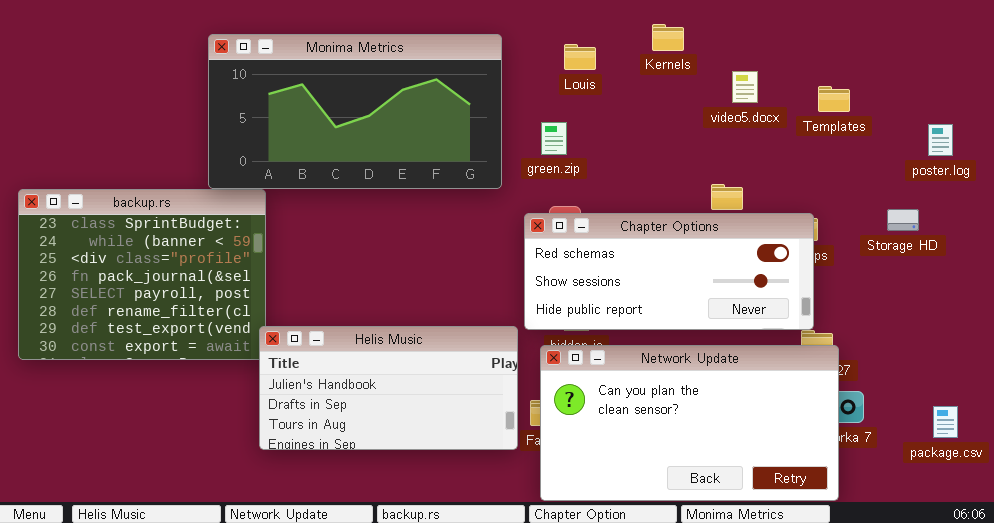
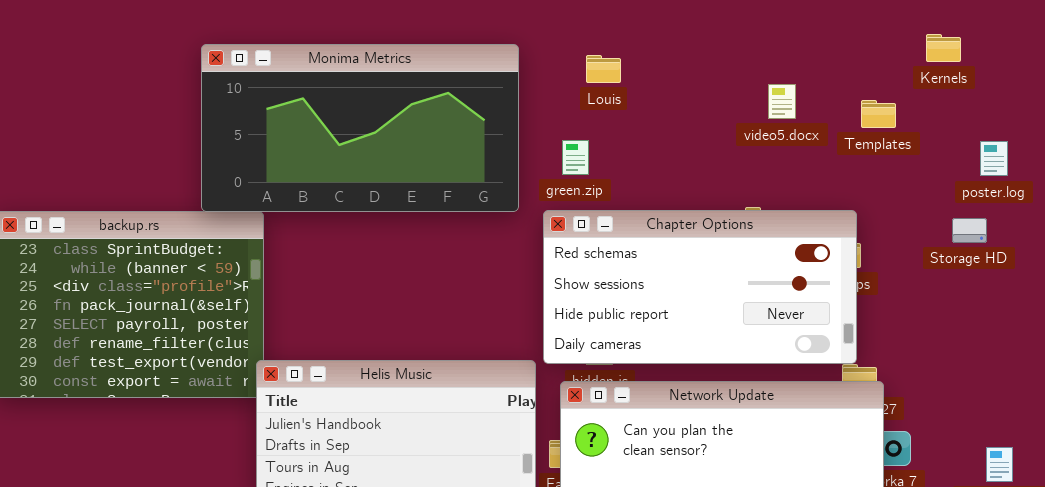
Kernels: [652,24,684,51] -> [926,34,961,62], moved
Storage HD: [887,209,919,231] -> [952,218,987,243], moved
Chapter Options: [524,213,814,330] -> [543,210,857,364], resized

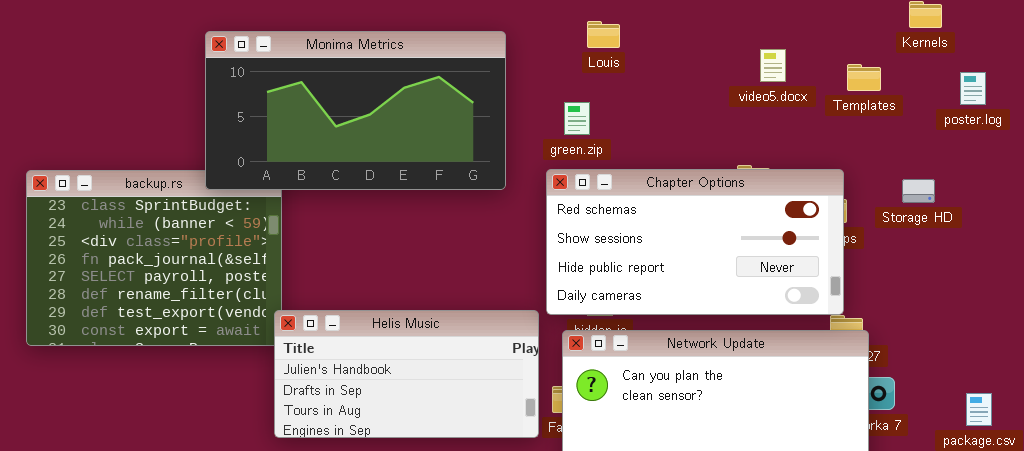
Monima Metrics: [201,44,519,212] -> [205,31,506,190], moved
poster.log: [980,141,1008,176] -> [960,72,986,105], moved
Storage HD: [952,218,987,243] -> [902,179,935,203], moved

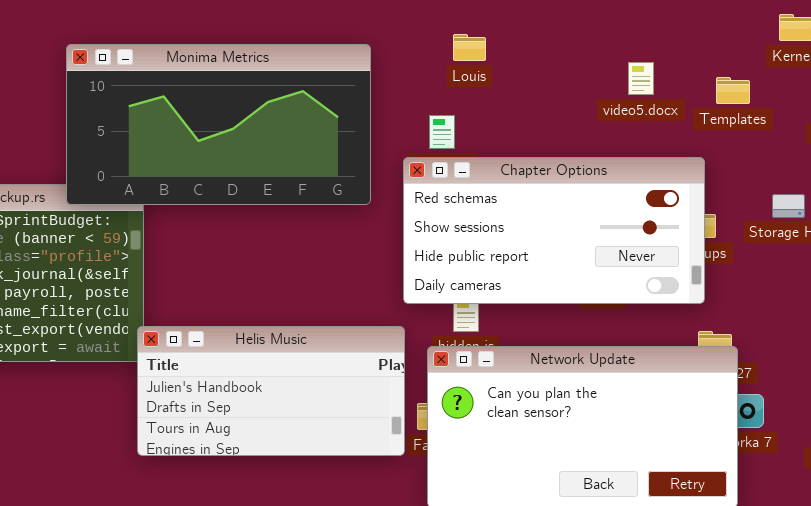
Chapter Options: [546,169,844,315] -> [403,157,705,304], moved

